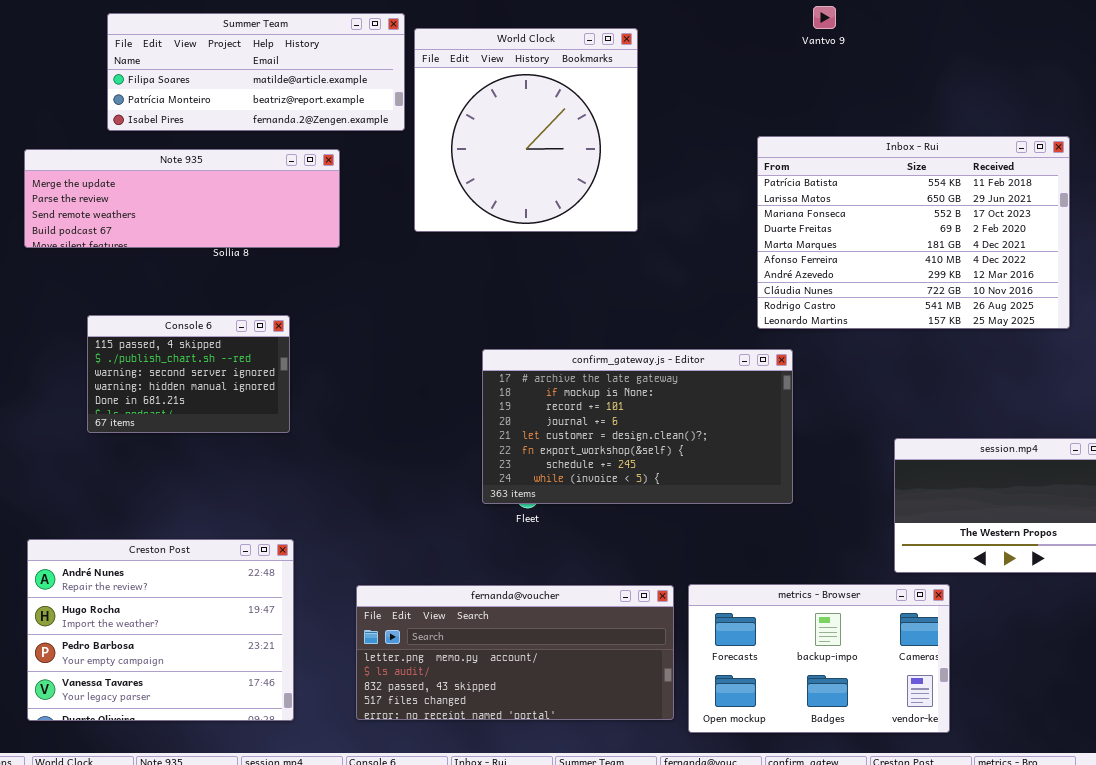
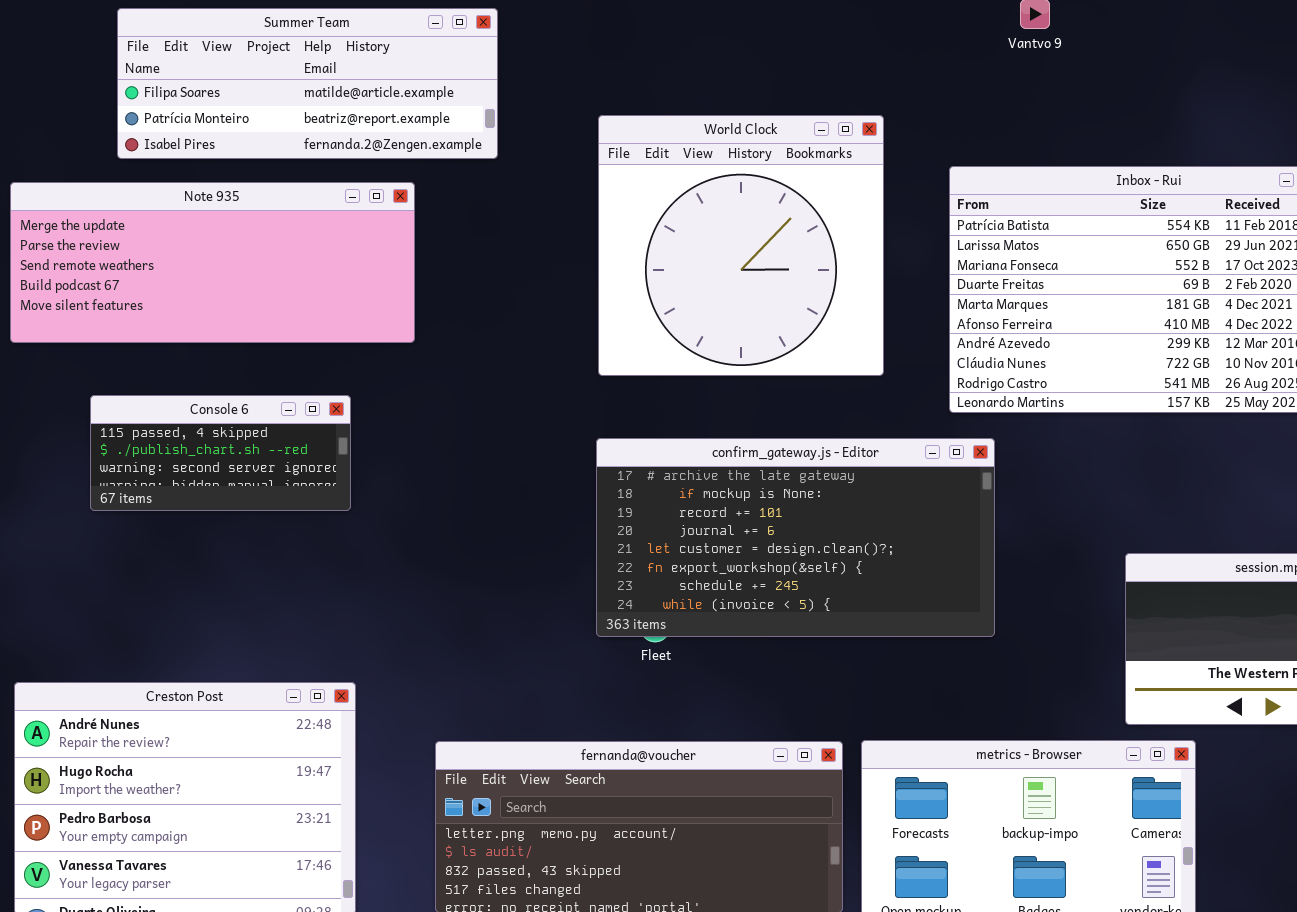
World Clock: [414,28,638,232] -> [598,115,884,376], moved
Note 935: [24,149,340,248] -> [10,182,415,343], resized
Console 6: [87,315,290,433] -> [90,395,351,511], resized

